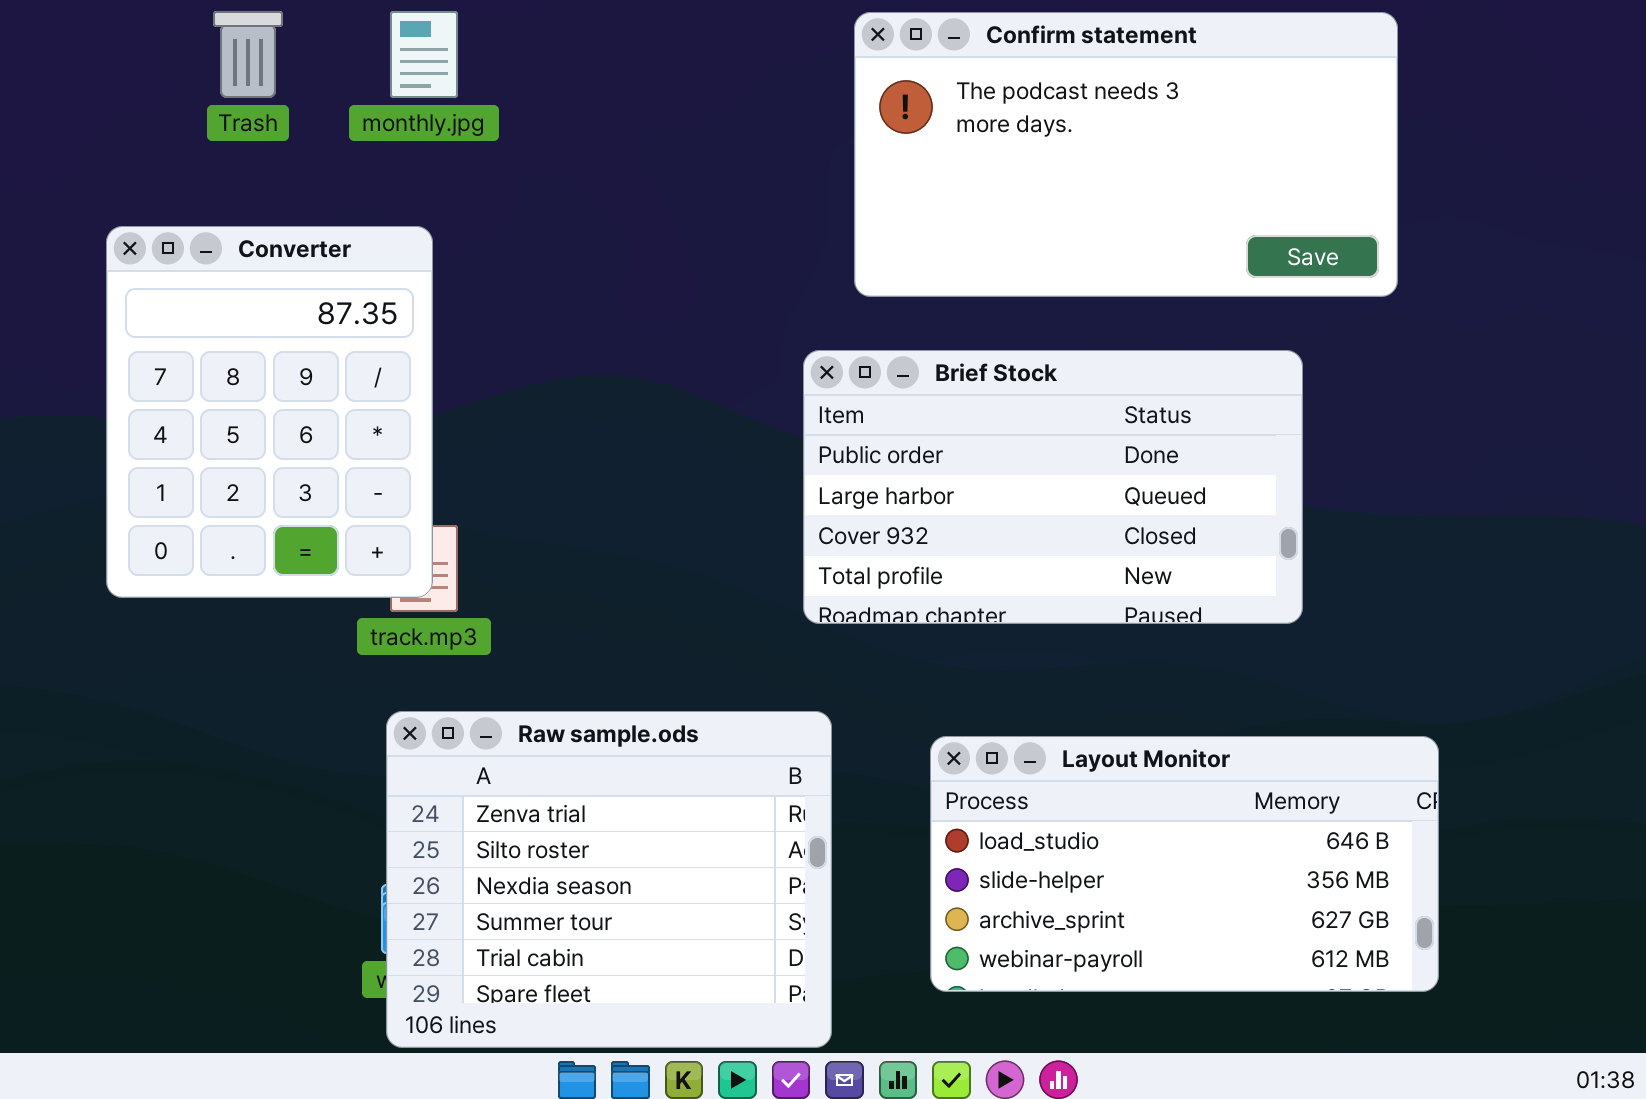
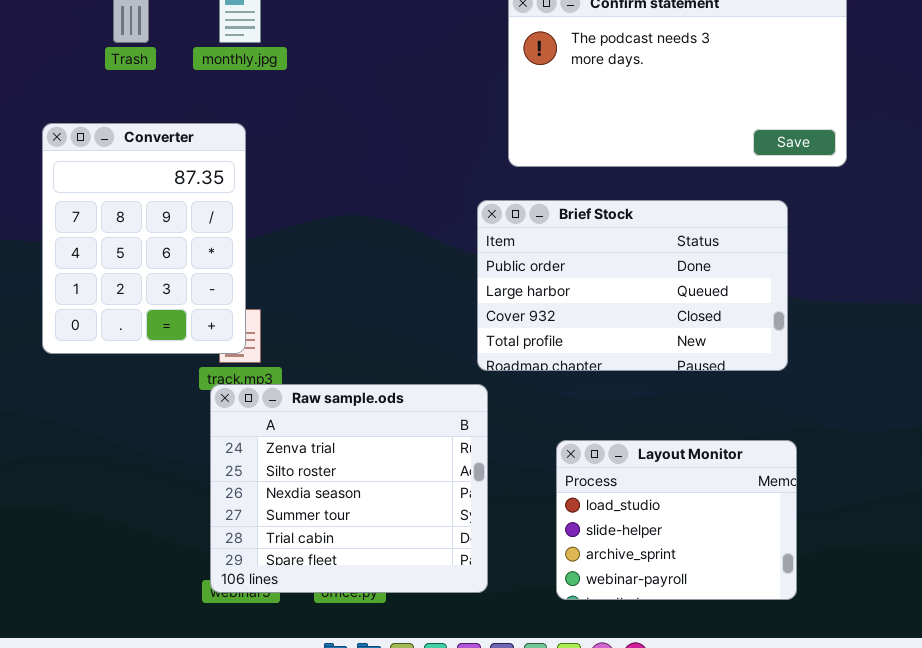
Raw sample.ods: [386,711,832,1048] -> [210,384,488,593], moved
Layout Monitor: [930,736,1439,992] -> [556,440,797,600], resized

